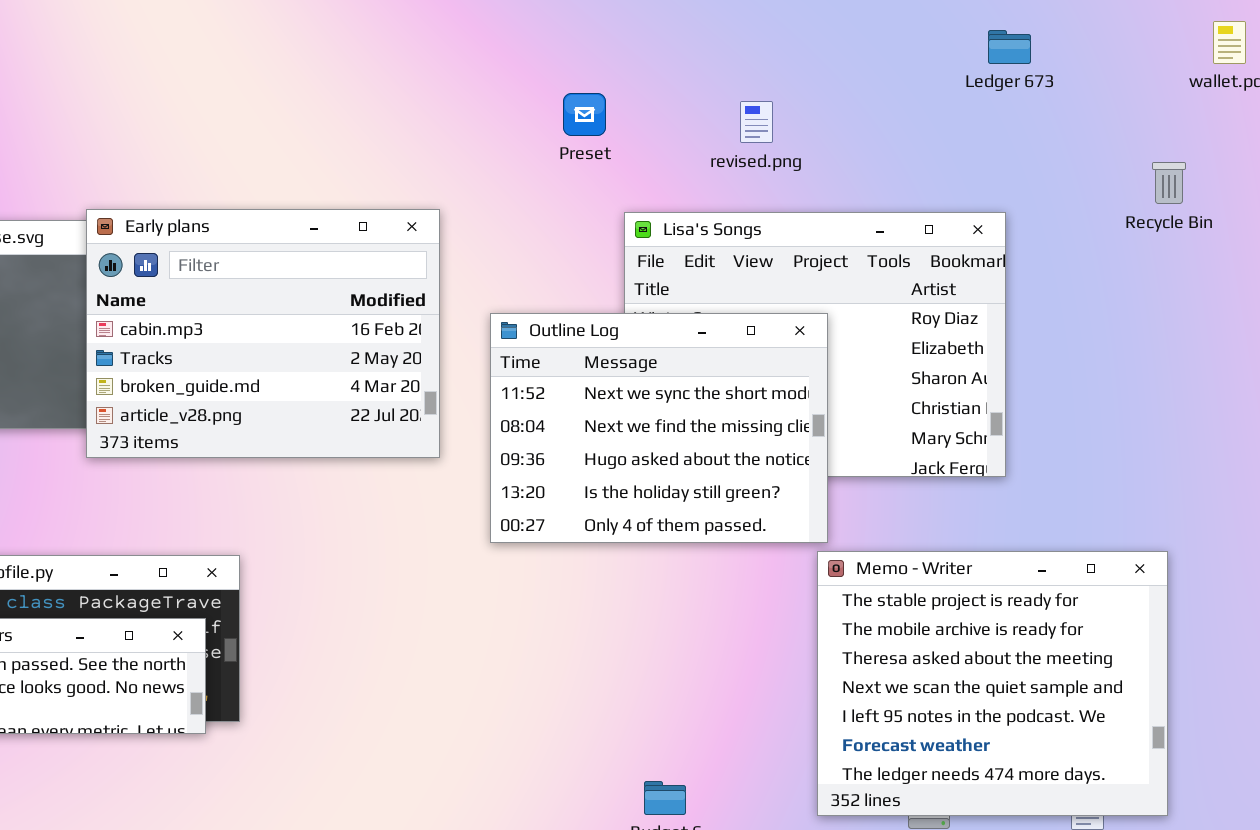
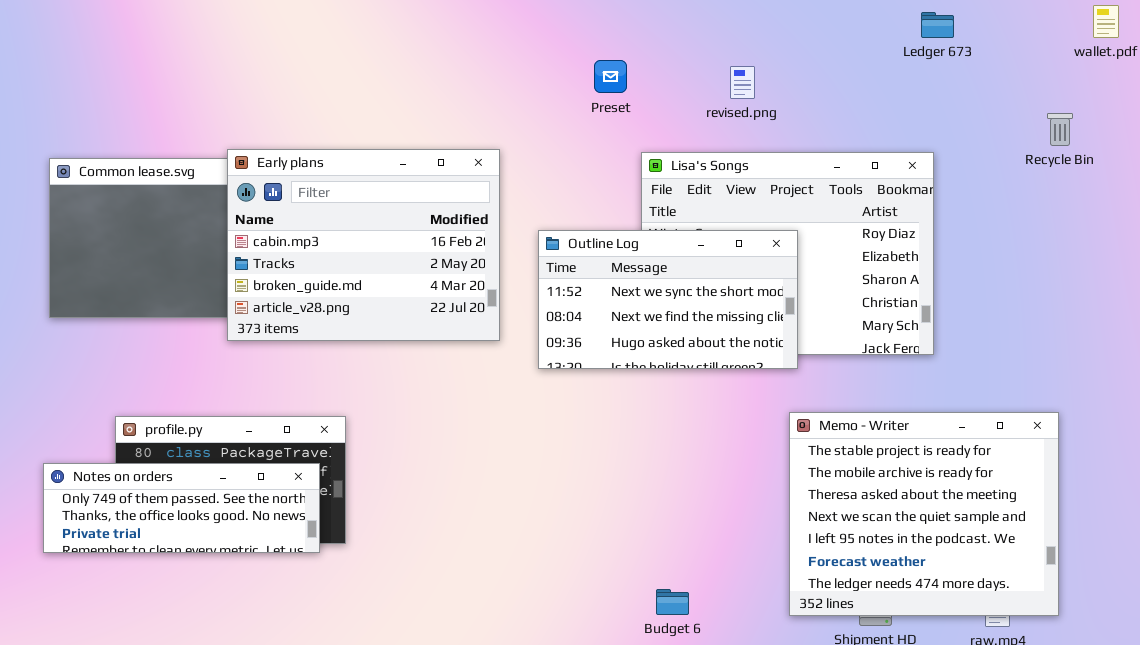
Outline Log: [490,313,828,543] -> [538,230,798,369], resized

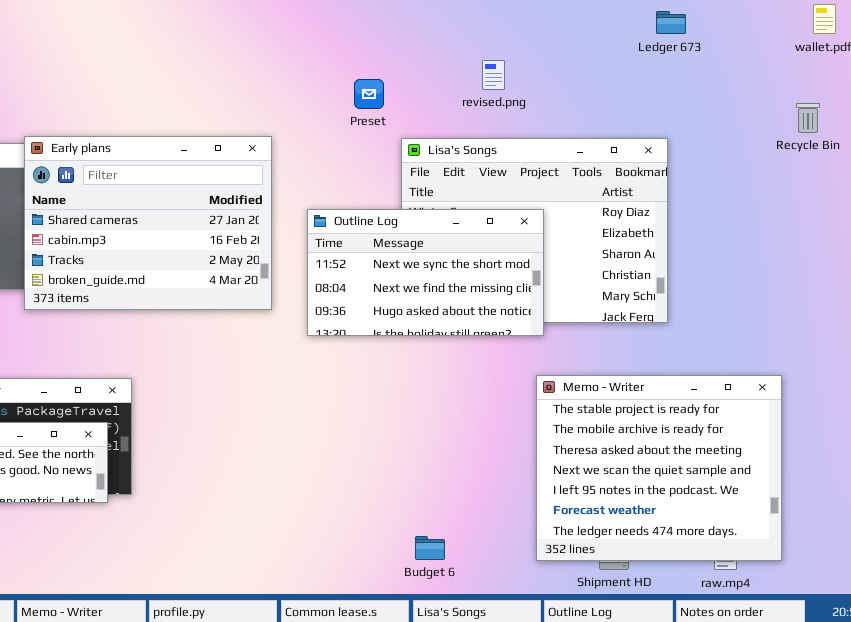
Preset: [594,60,627,93] -> [354,79,384,109], moved
Recycle Bin: [1047,113,1073,146] -> [796,103,820,133], moved
Early plans: [227,149,500,341] -> [24,136,272,310], scrolled up 1 row

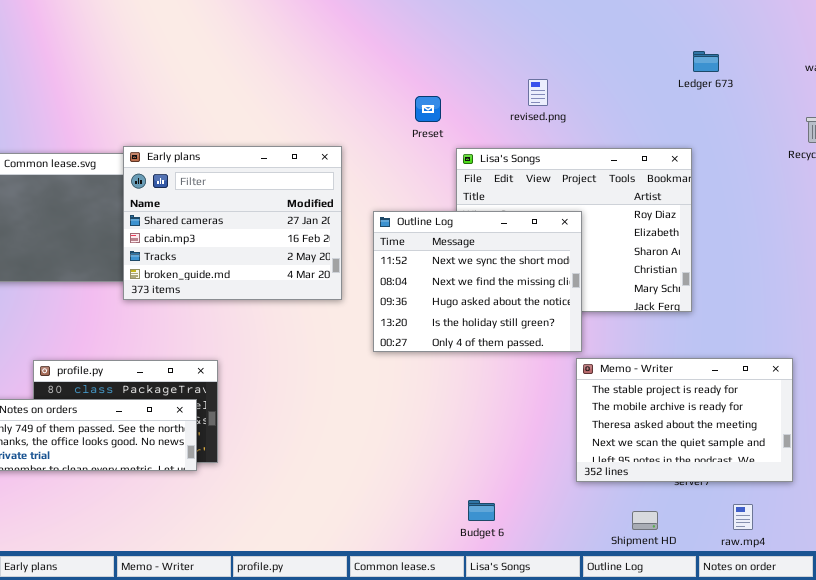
Ledger 673: [656,11,686,34] -> [693,51,719,72], moved
Outline Log: [307,209,544,336] -> [373,211,582,352], resized
Memo - Writer: [536,375,782,561] -> [576,358,793,482], resized

